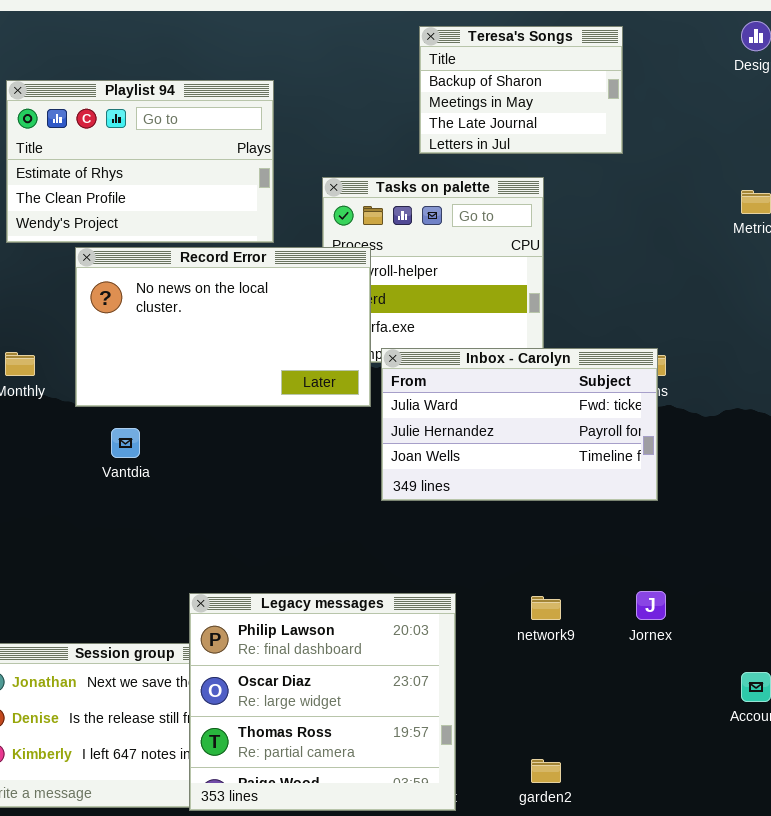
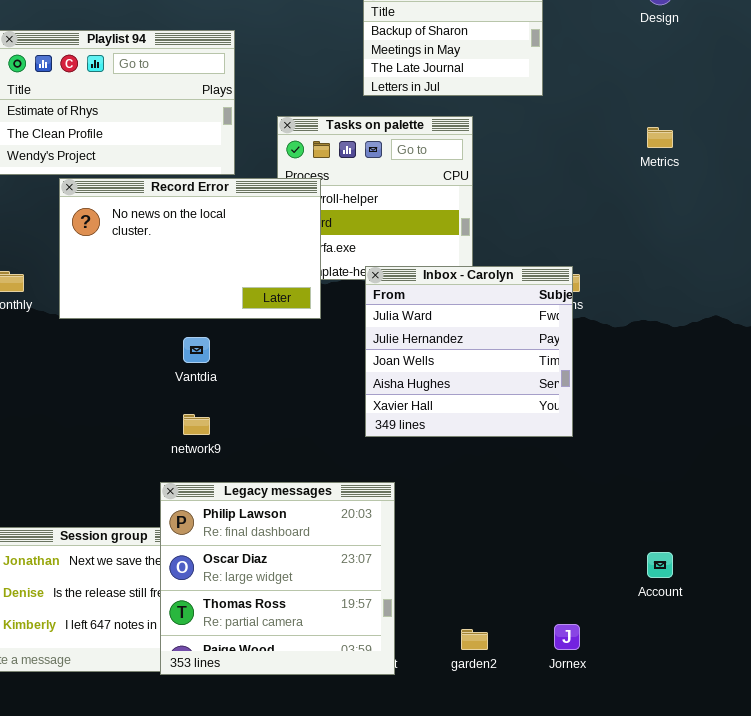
Inbox - Carolyn: [381,348,658,501] -> [365,266,573,437], resized
Vantdia: [111,428,140,458] -> [183,337,210,363], moved
Jornex: [636,591,666,620] -> [554,624,580,650], moved
network9: [531,596,561,620] -> [183,414,210,435], moved

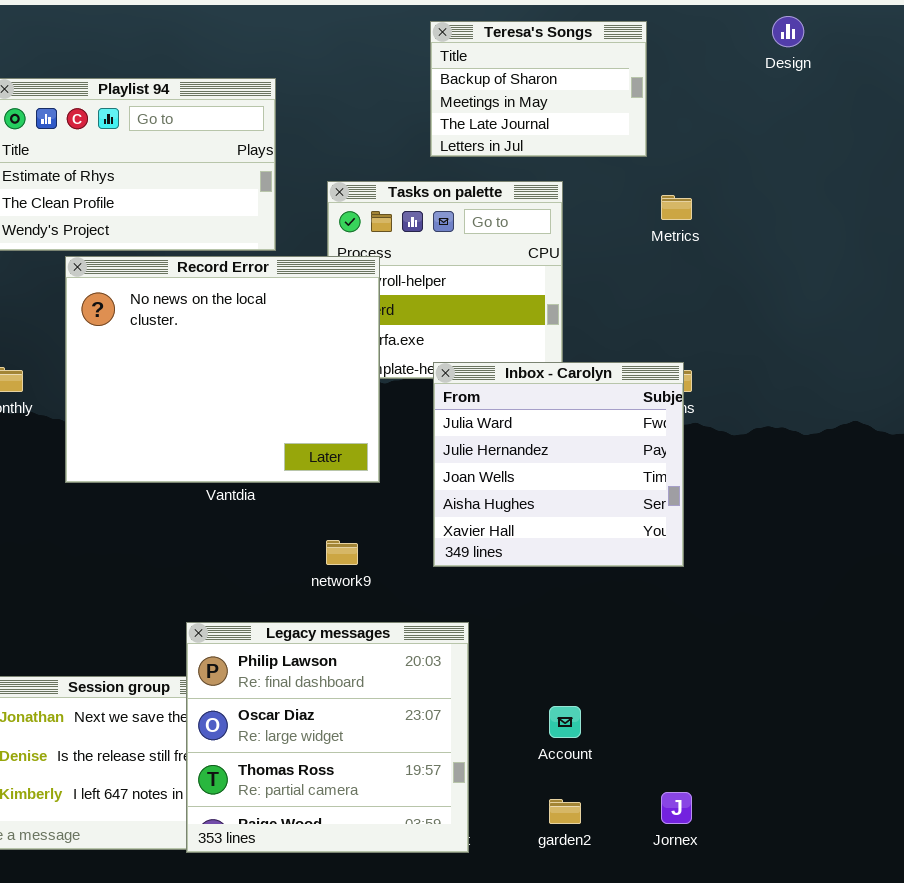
Metrics: [647,127,673,148] -> [661,195,692,220], moved
Record Error: [59,178,321,319] -> [65,256,380,483], resized
network9: [183,414,210,435] -> [326,540,358,565], moved
Account: [647,552,673,578] -> [549,706,581,738], moved

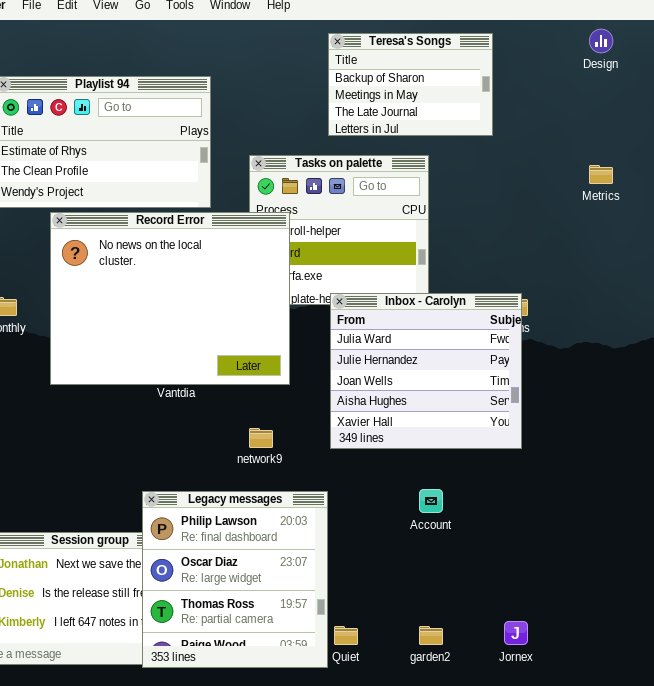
Metrics: [661,195,692,220] -> [589,165,613,184], moved
Legacy messages: [186,622,469,853] -> [142,491,328,668], resized
Account: [549,706,581,738] -> [419,489,443,513], moved

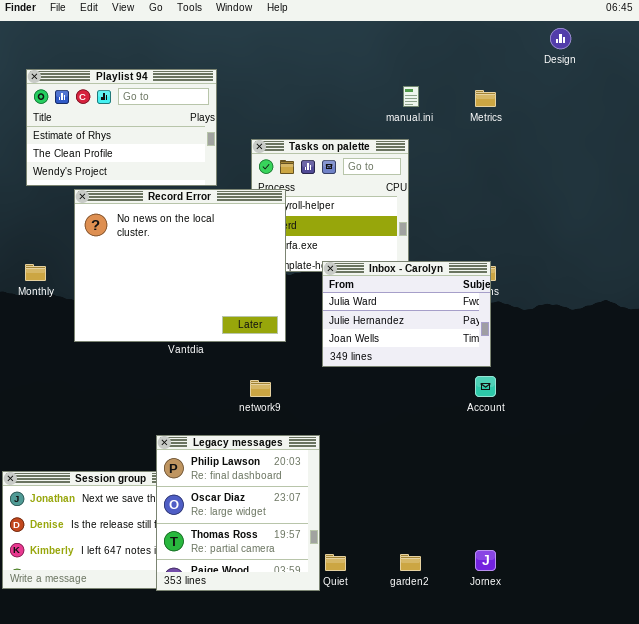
Teresa's Songs: [328,33,493,136] -> none, closed
Metrics: [589,165,613,184] -> [475,90,496,107], moved
Inbox - Carolyn: [330,293,522,449] -> [322,261,491,367], resized
Account: [419,489,443,513] -> [475,376,496,397], moved

